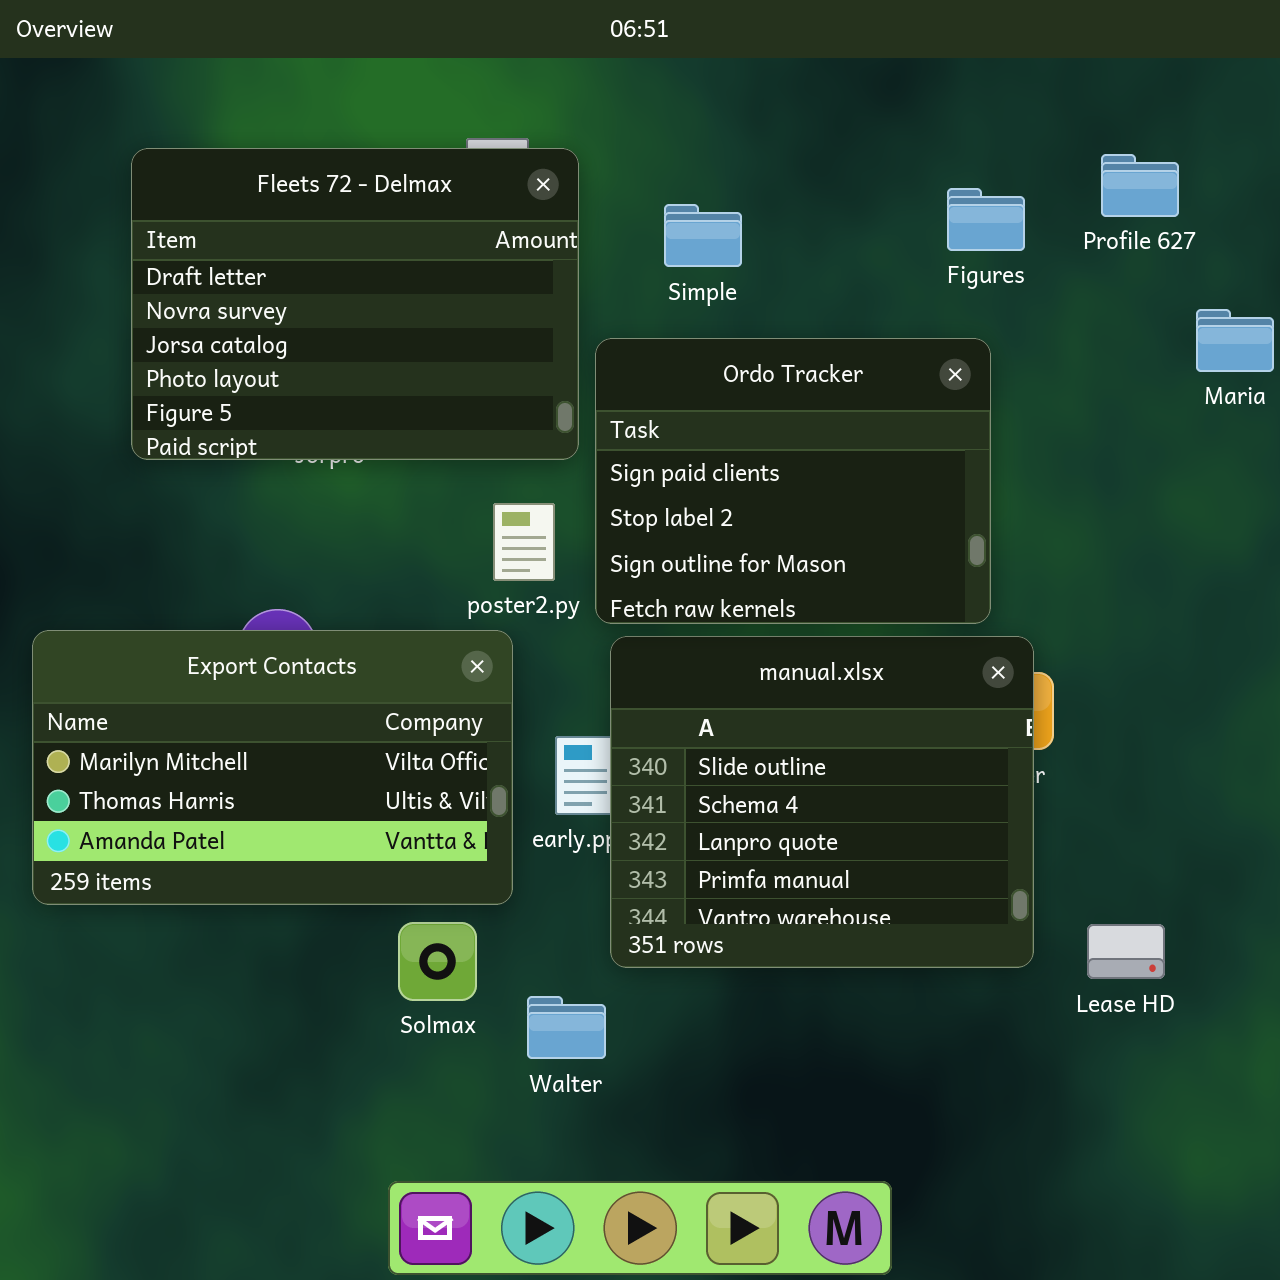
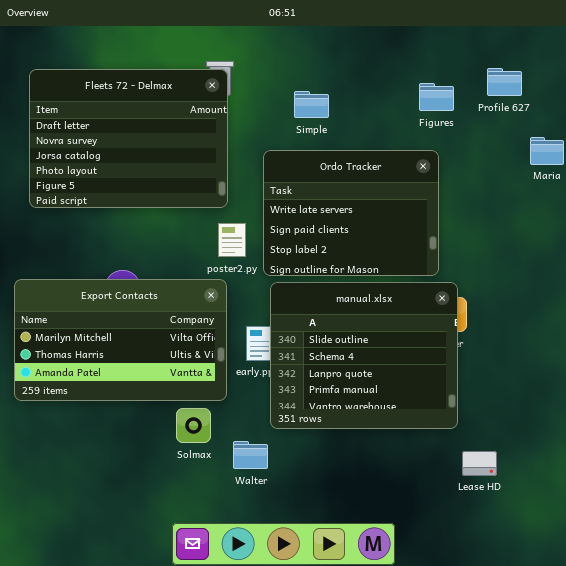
Fleets 72 - Delmax: [131,148,579,460] -> [29,69,228,208], moved
Ordo Tracker: [595,338,991,624] -> [263,150,439,276], scrolled up 1 row
Lease HD: [1087,924,1165,979] -> [462,451,497,476], moved

